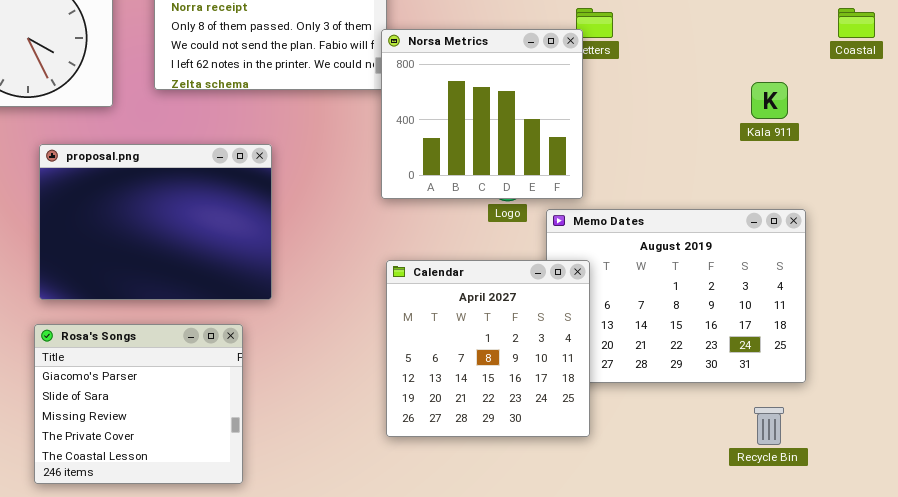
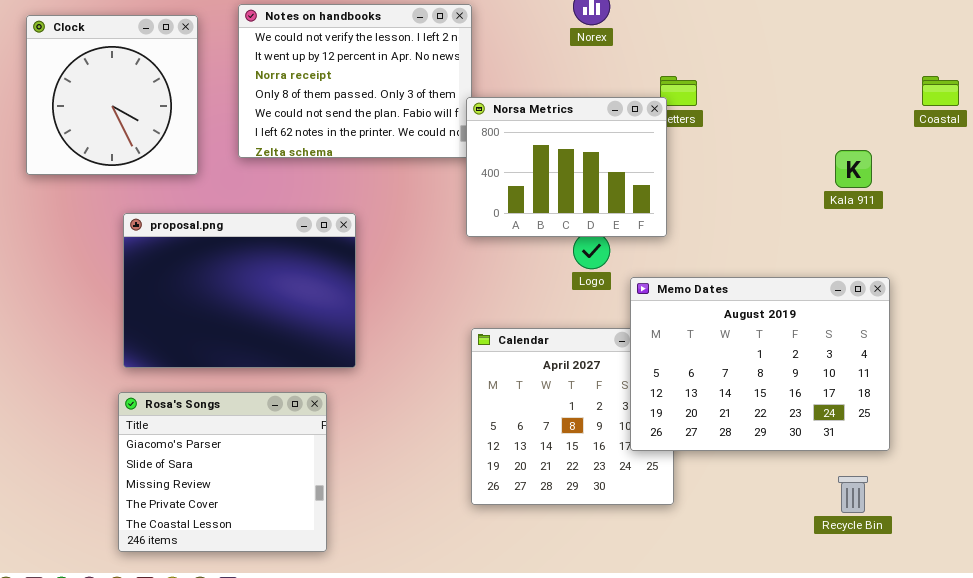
Norsa Metrics: [381,29,583,199] -> [466,97,667,237], resized
Memo Dates: [546,209,806,383] -> [630,277,890,451], raised

